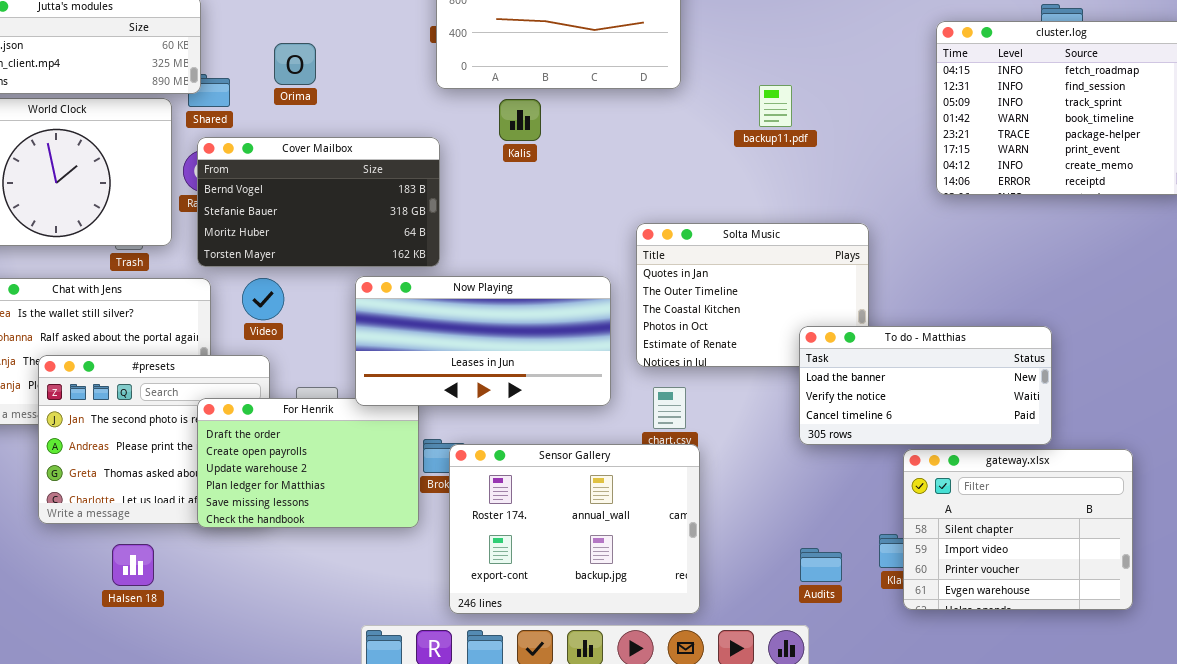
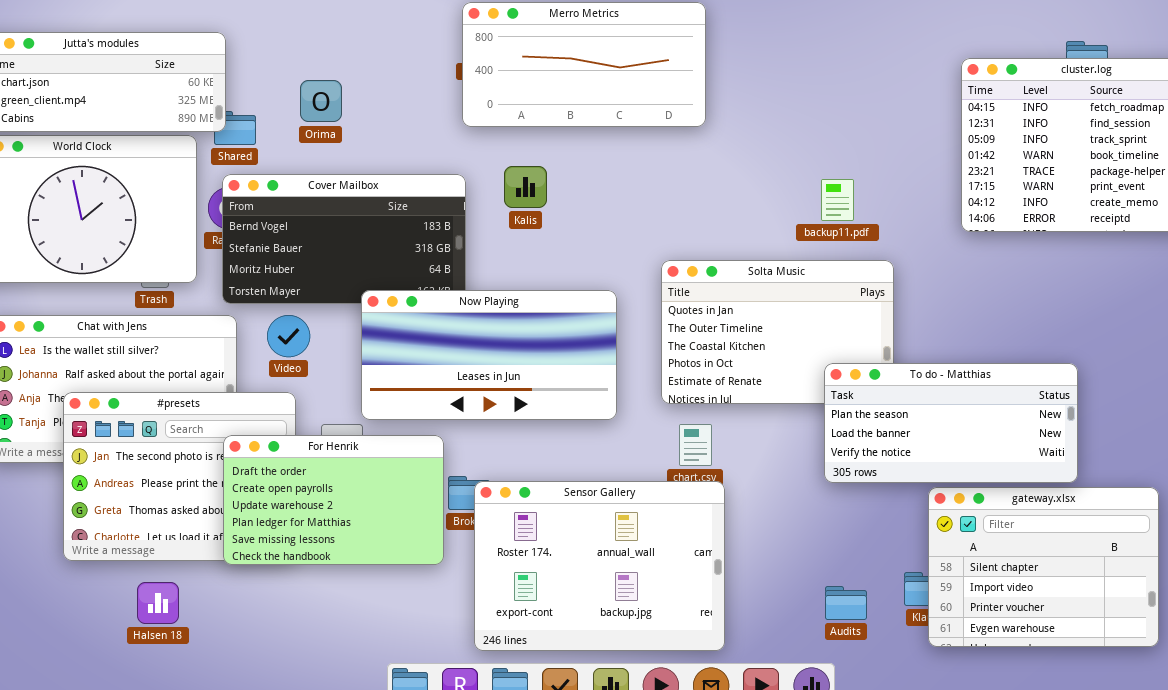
backup11.pdf: [759,85,792,127] -> [821,179,854,221], moved
Kalis: [499,99,541,141] -> [504,166,547,208], moved
Now Playing: [355,276,611,406] -> [361,290,617,420], moved
To do - Matthias: [799,326,1052,445] -> [824,363,1078,483], scrolled up 1 row

